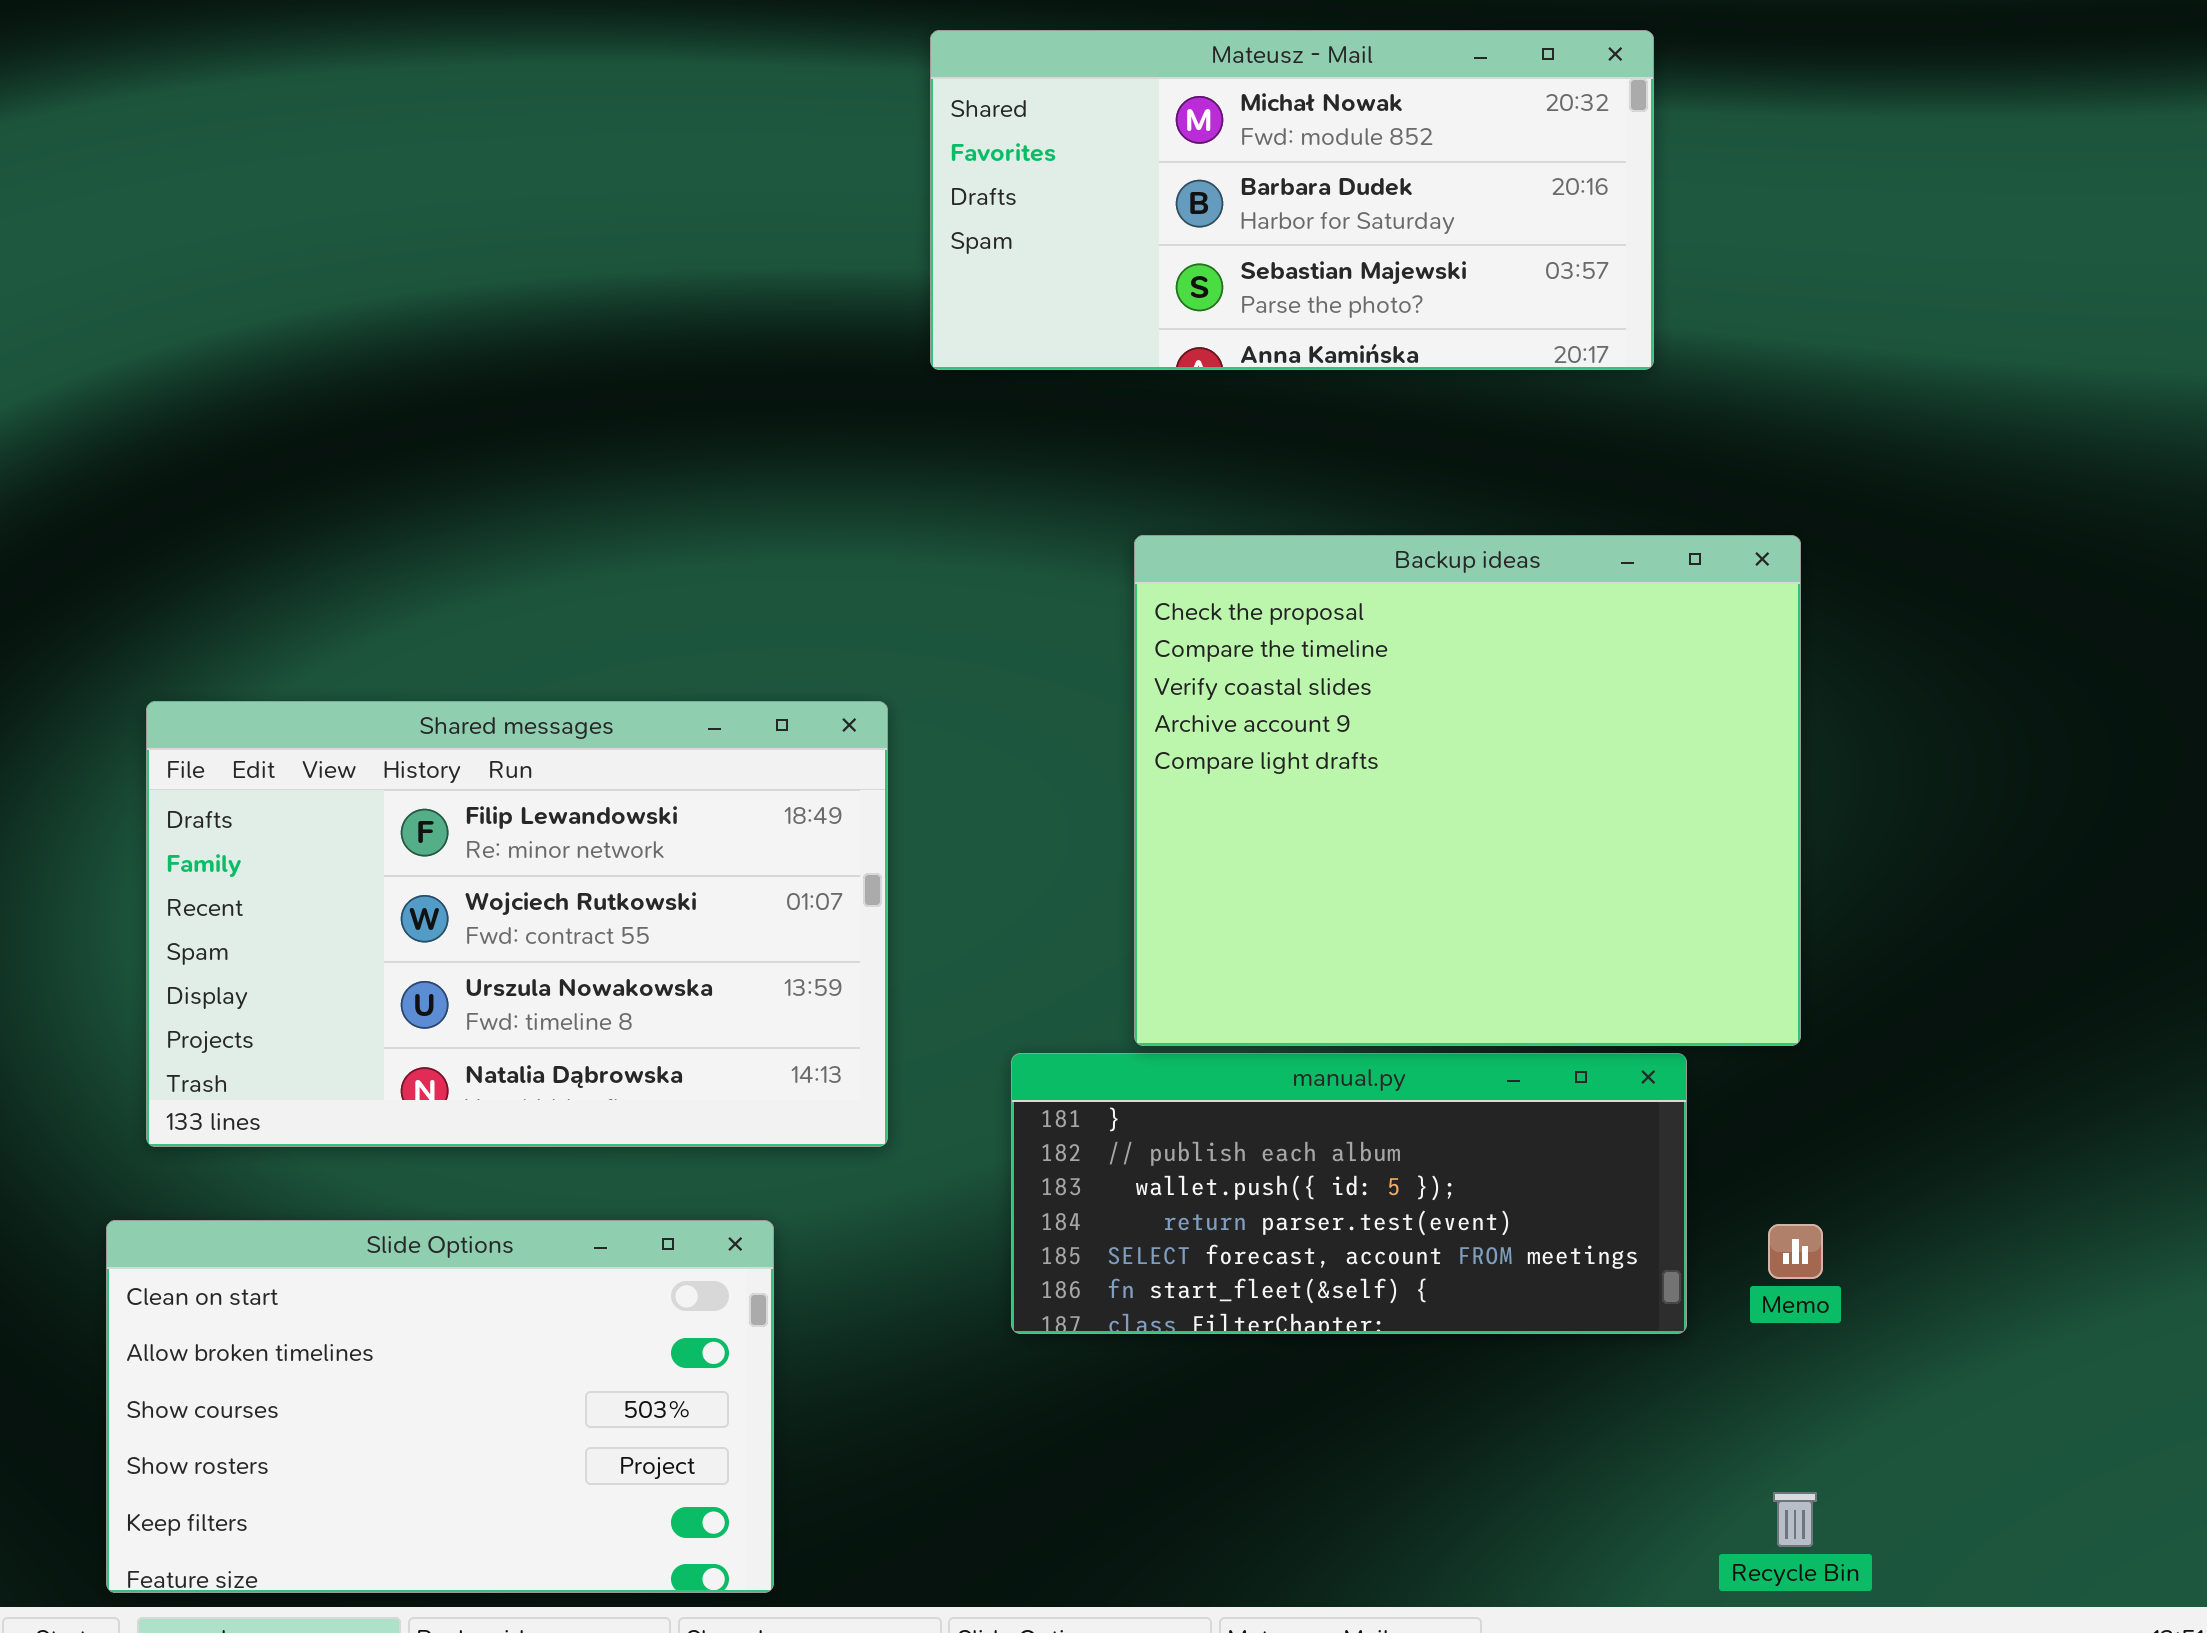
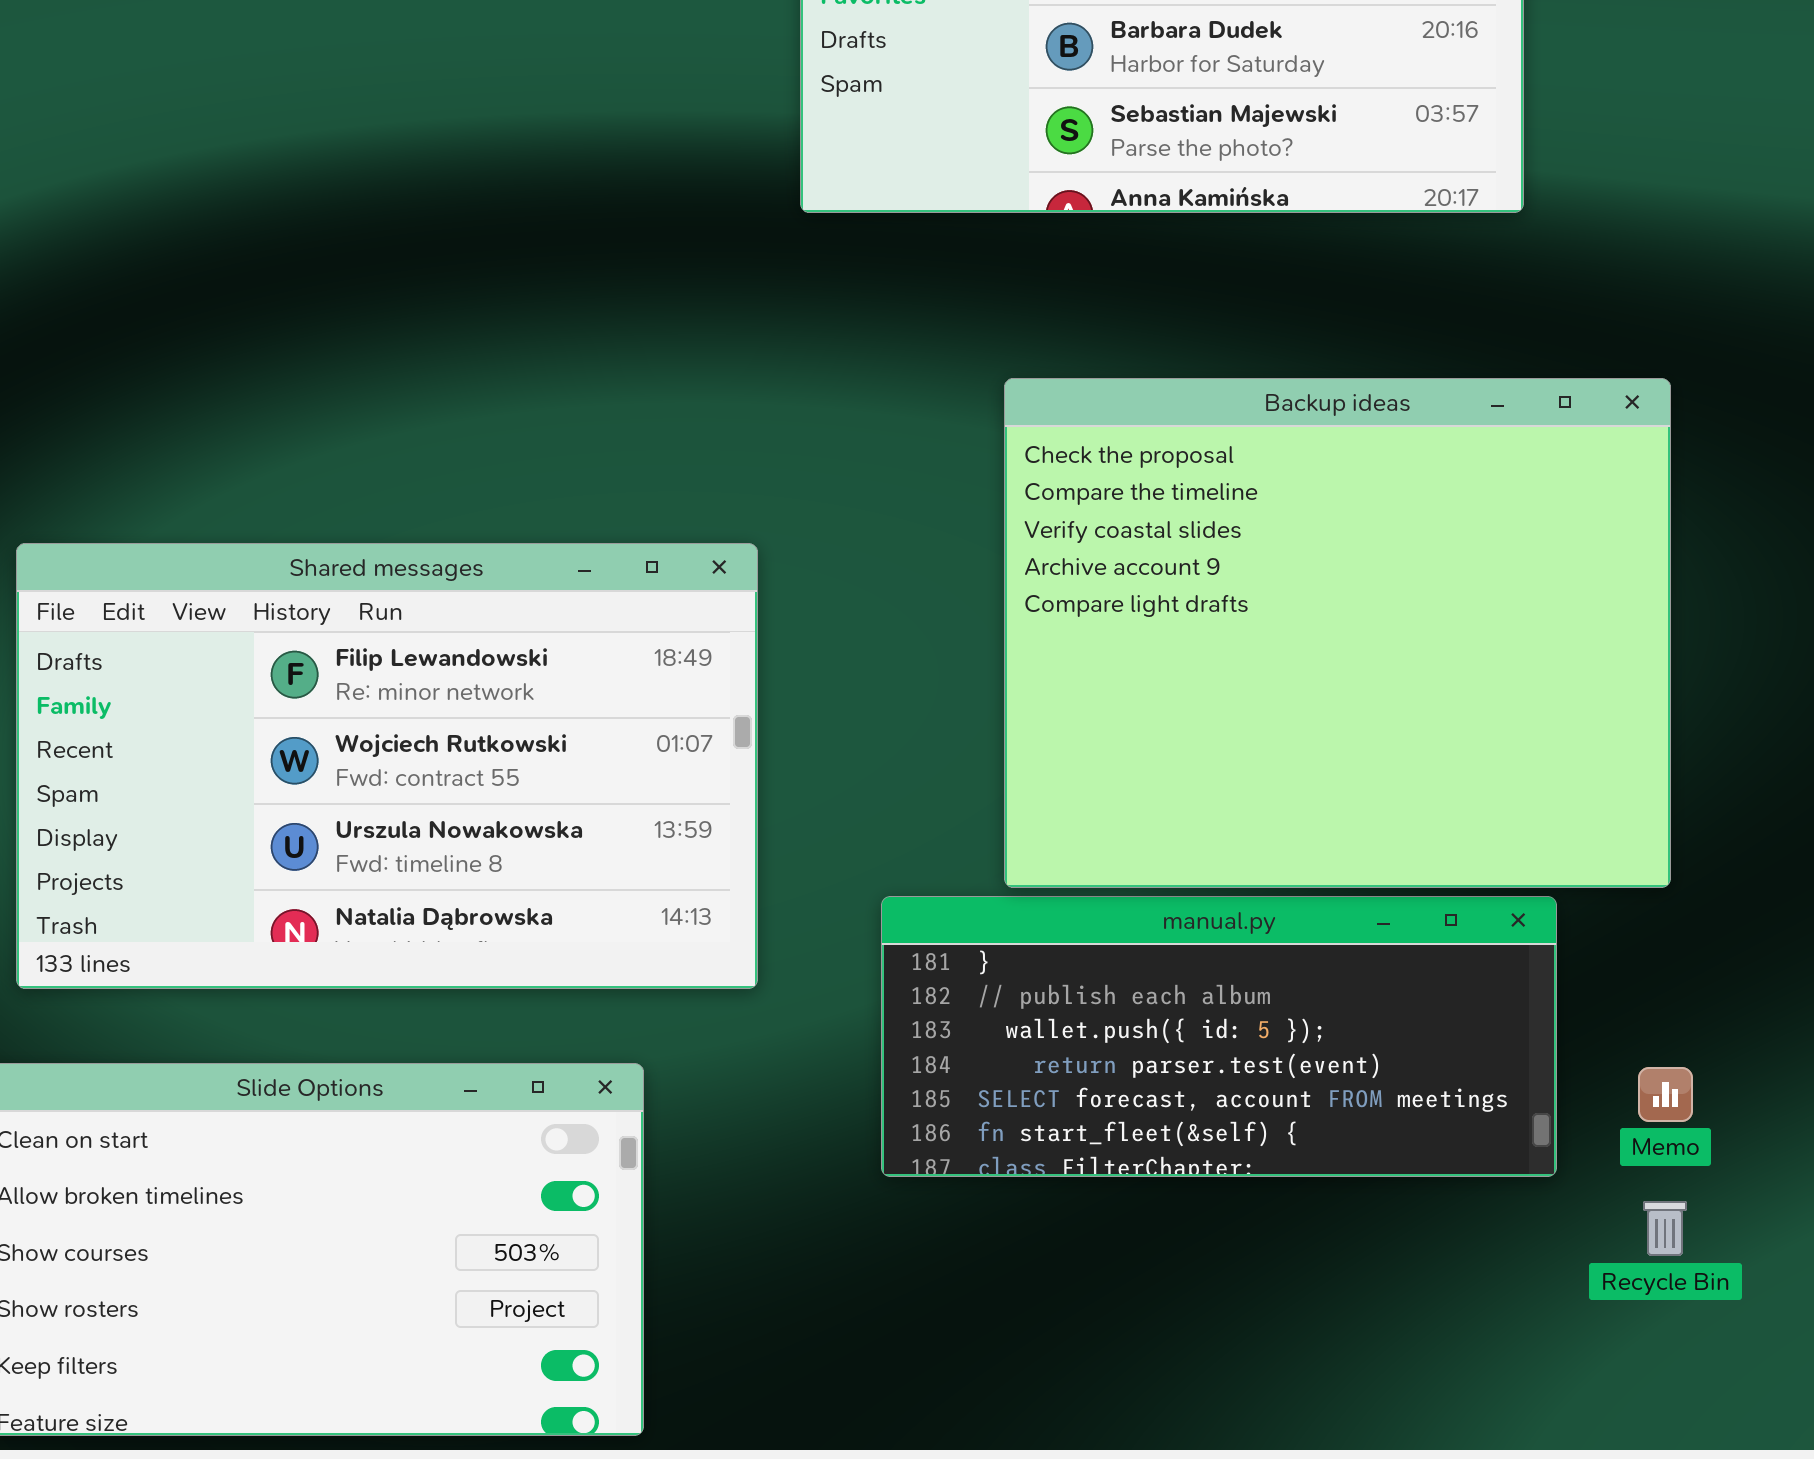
Recycle Bin: [1773,1492,1817,1547] -> [1643,1201,1687,1256], moved

